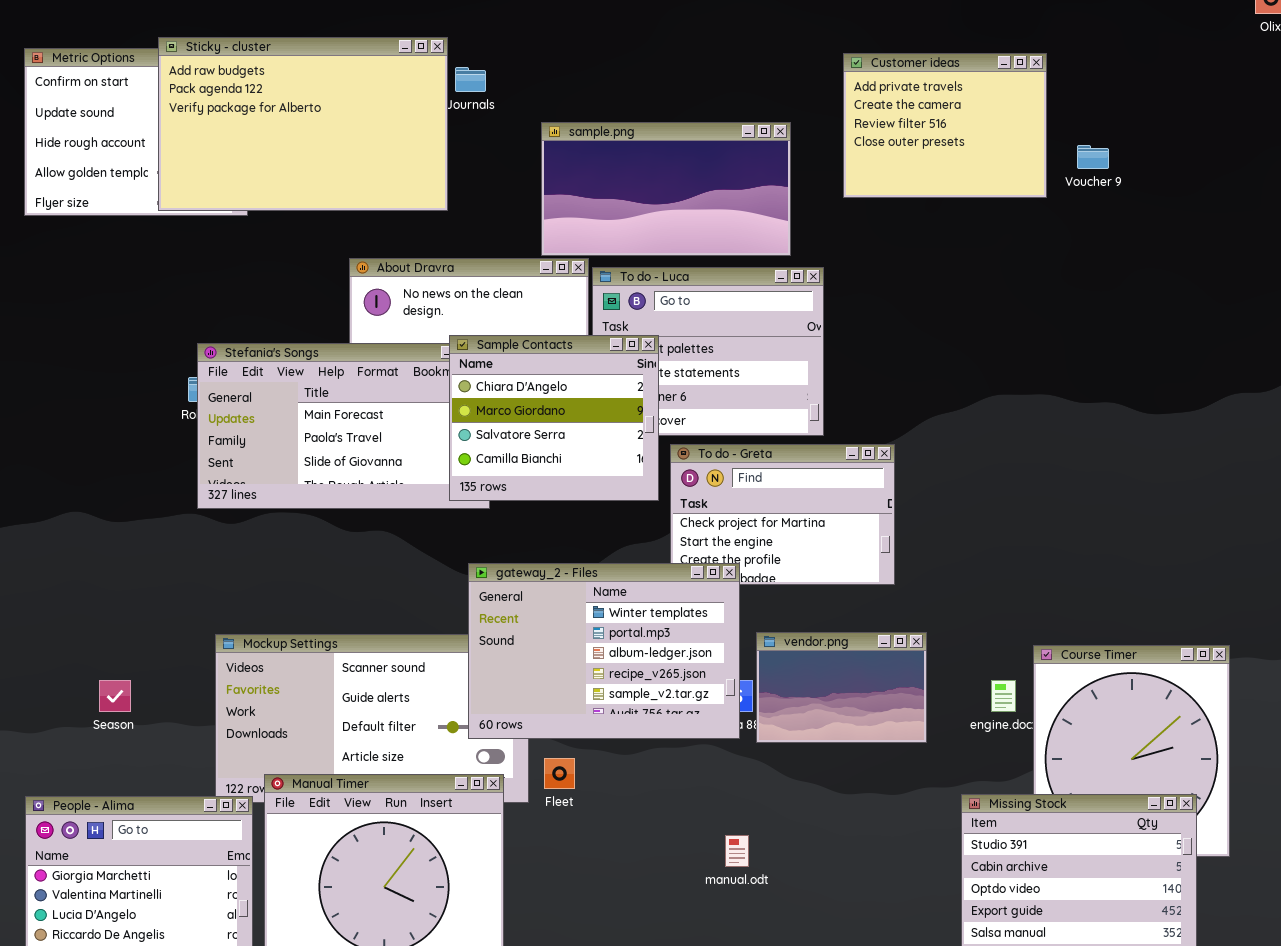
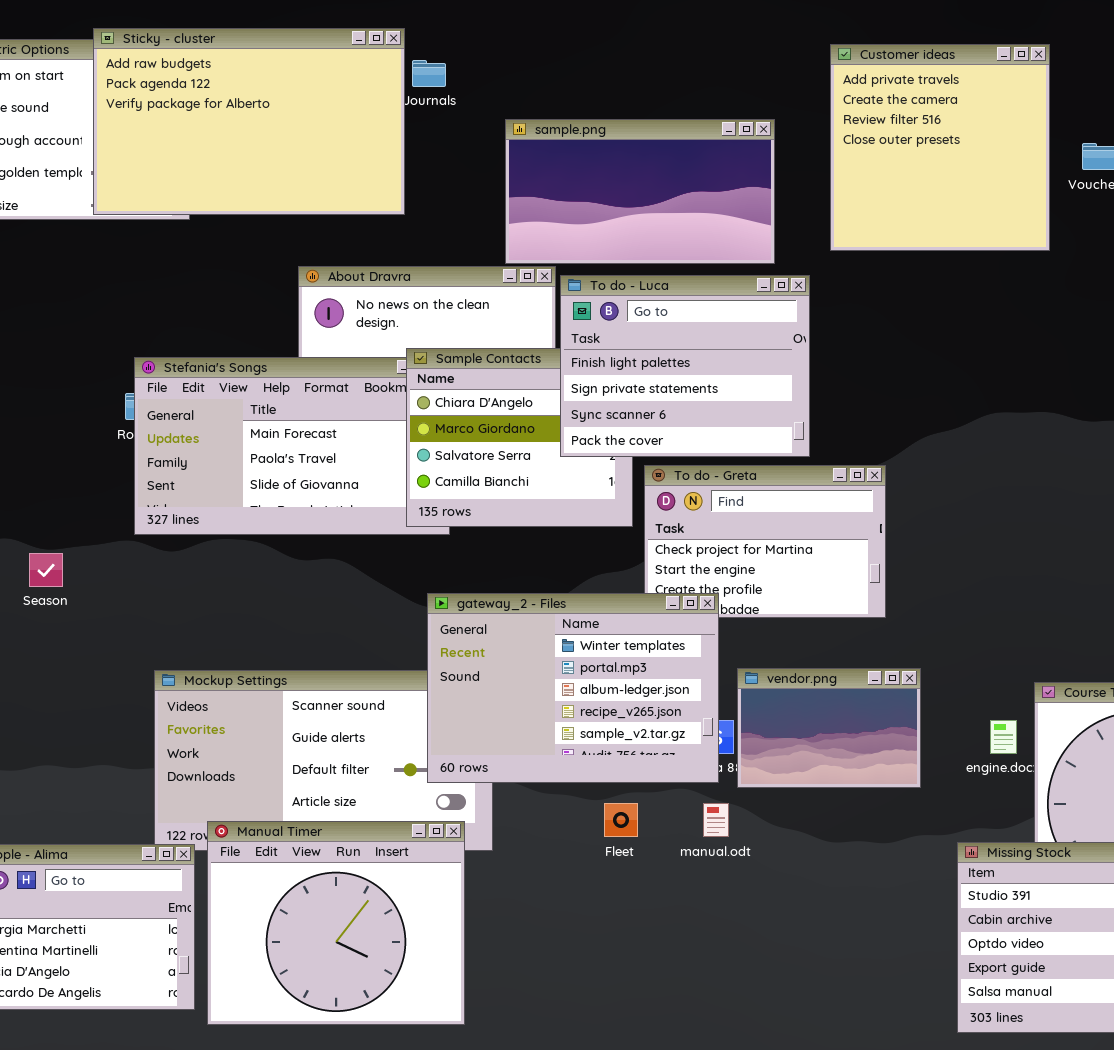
Customer ideas: [843,53,1047,198] -> [830,44,1050,251], resized
To do - Luca: [592,267,824,436] -> [560,275,810,457], raised
Season: [99,680,131,712] -> [29,553,63,587], moved
Fleet: [544,758,575,789] -> [604,803,638,837], moved
manual.odt: [725,835,749,867] -> [703,803,729,837], moved

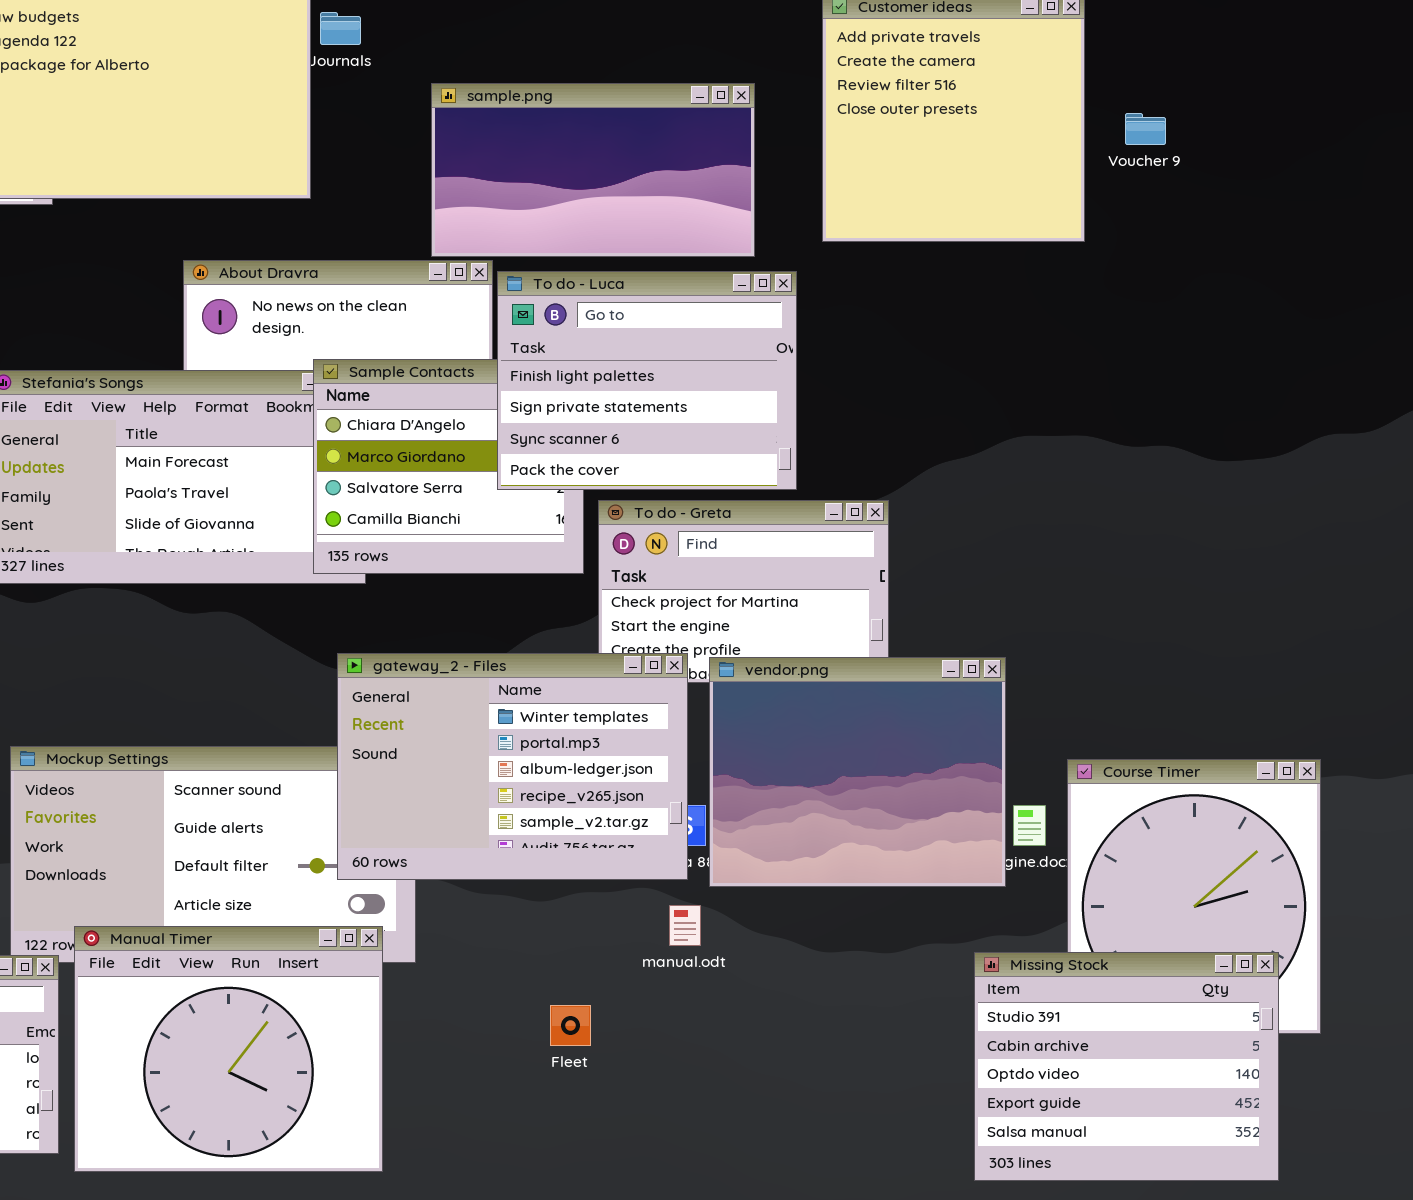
vendor.png: [737,668,921,788] -> [709,657,1006,887], resized
Fleet: [604,803,638,837] -> [550,1005,591,1046], moved

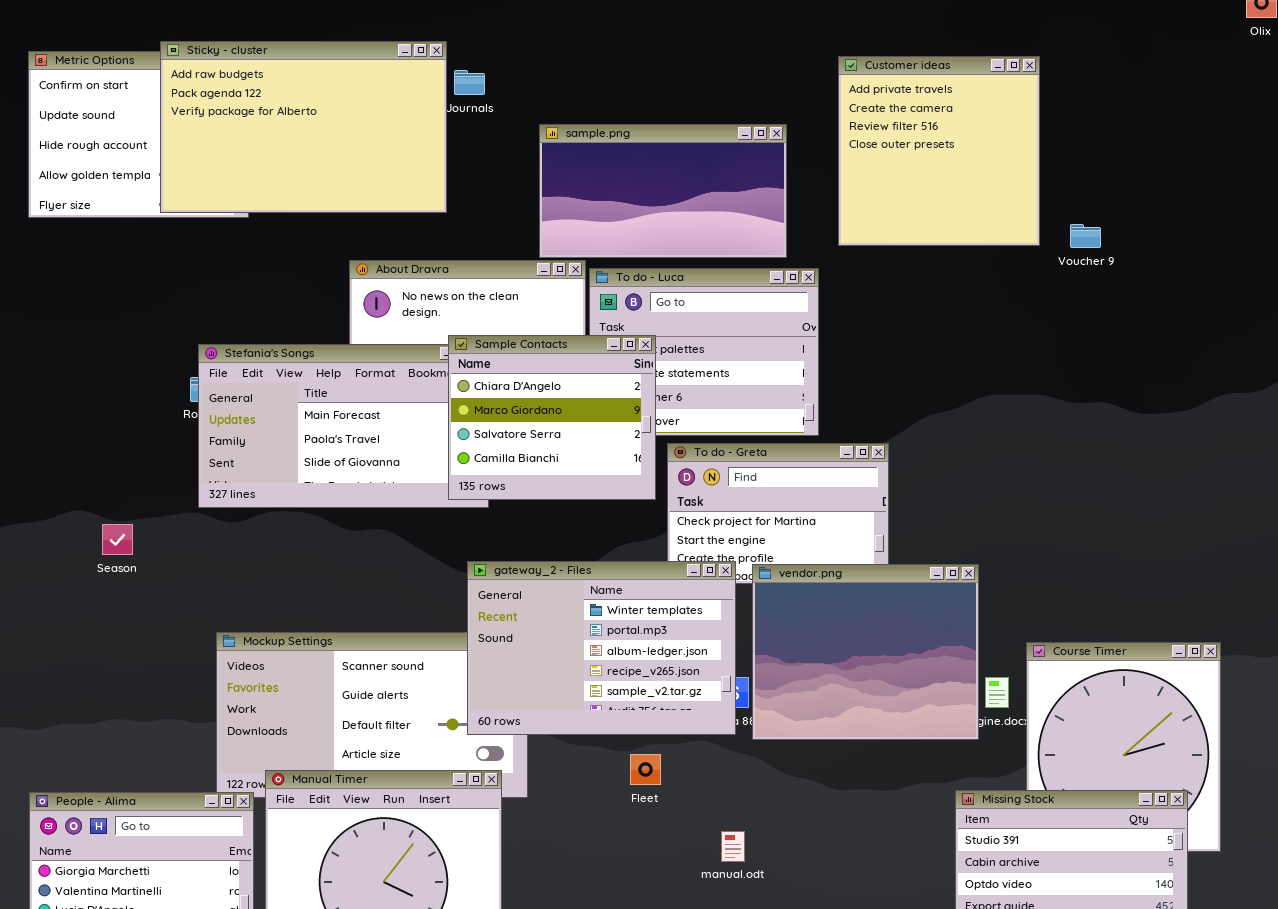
Voucher 9: [1125,113,1166,145] -> [1070,224,1101,248], moved
Sample Contacts: [313,359,584,574] -> [448,335,656,500], raised
manual.odt: [669,905,701,946] -> [721,831,745,862], moved
Fleet: [550,1005,591,1046] -> [630,754,661,785], moved

